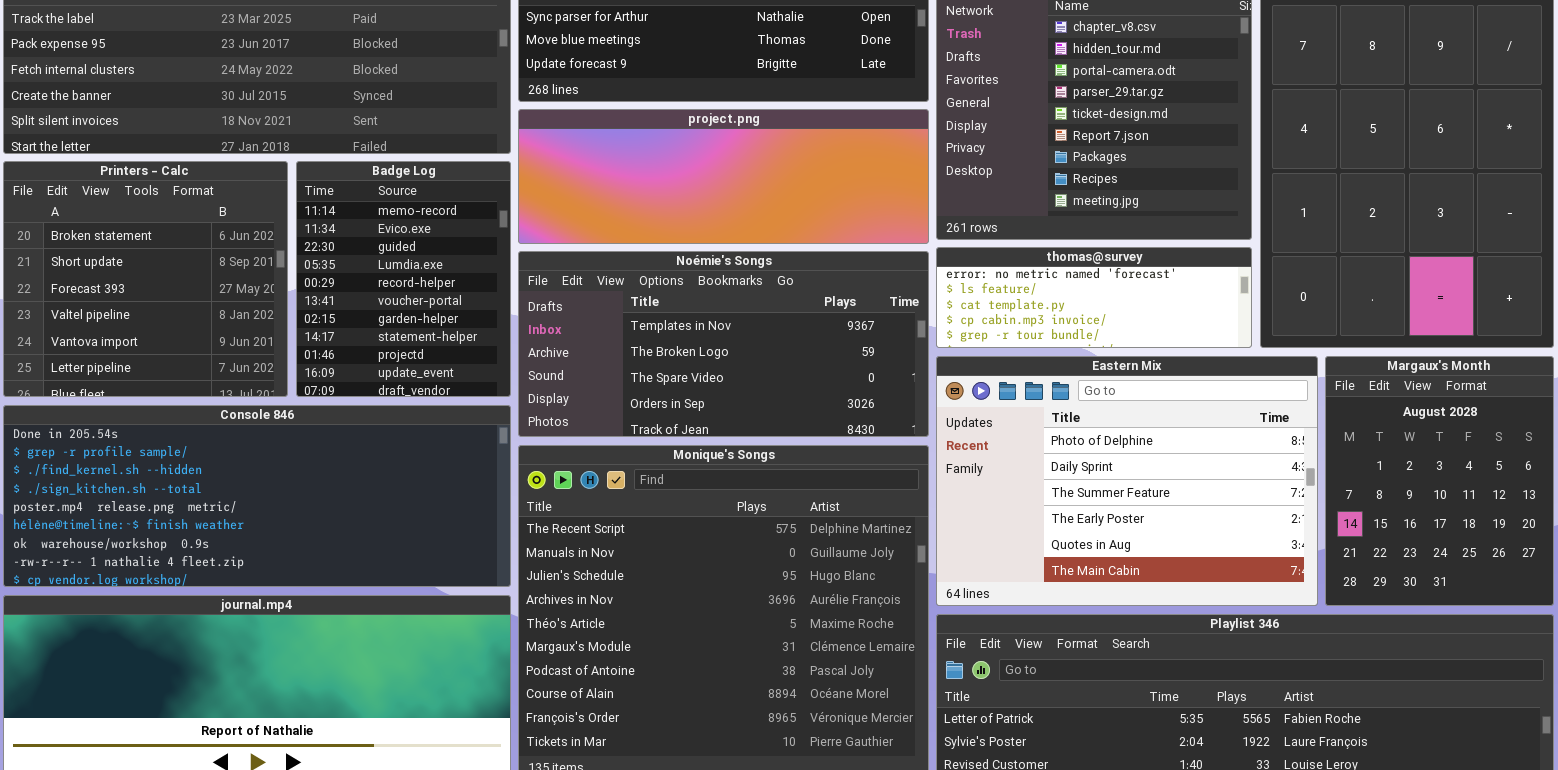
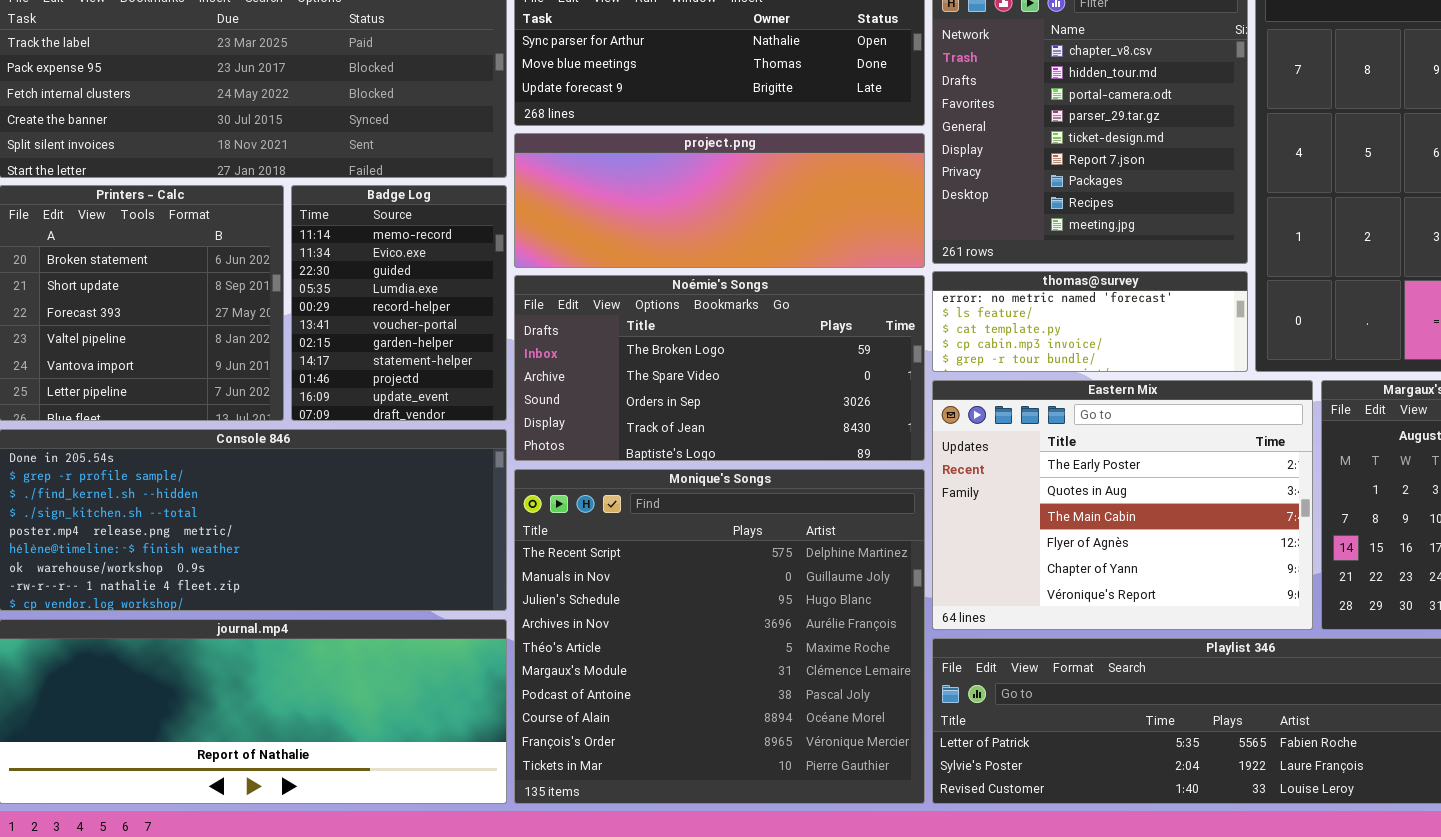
Noémie's Songs: [518,251,929,437] -> [514,275,925,461], scrolled down 1 row
Eastern Mix: [936,356,1318,606] -> [932,380,1313,630], scrolled down 3 rows

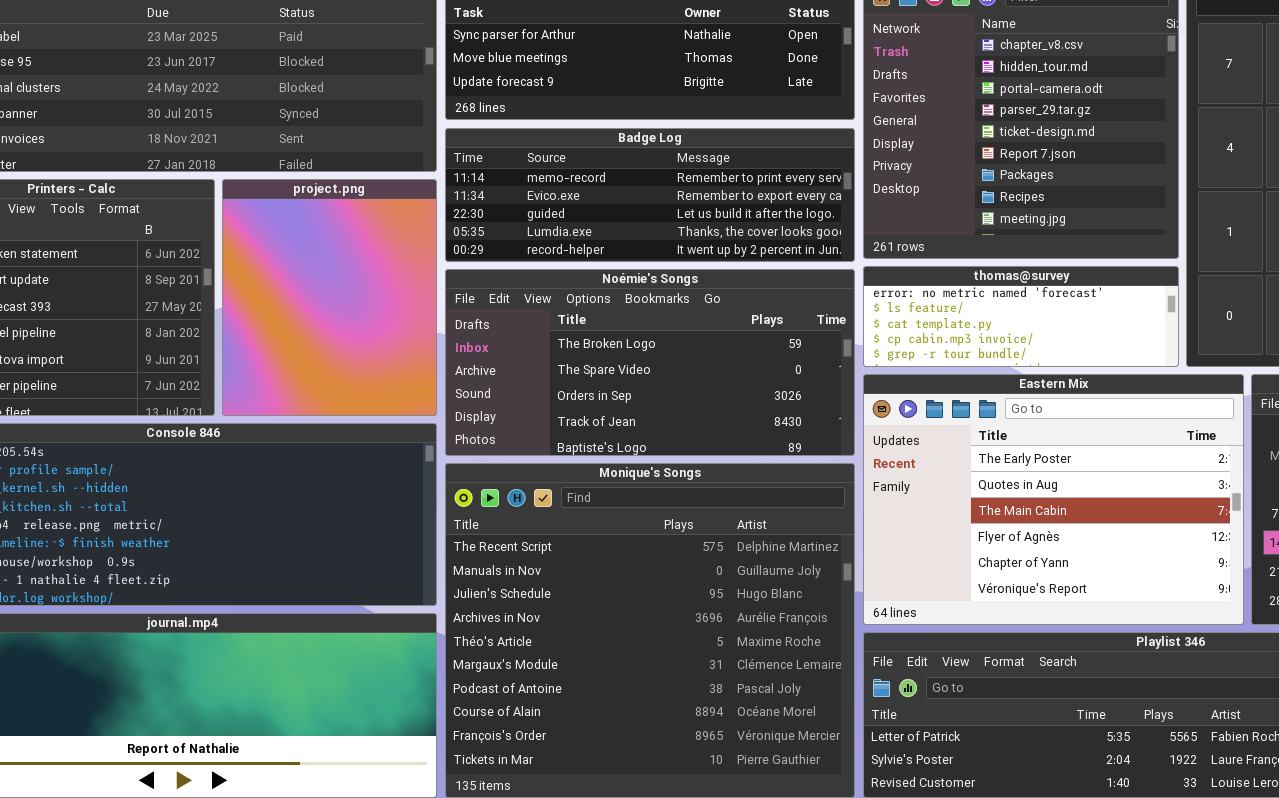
project.png: [514,133,925,268] -> [222,179,437,416], moved, resized
Badge Log: [291,185,507,421] -> [445,128,855,262], moved, resized

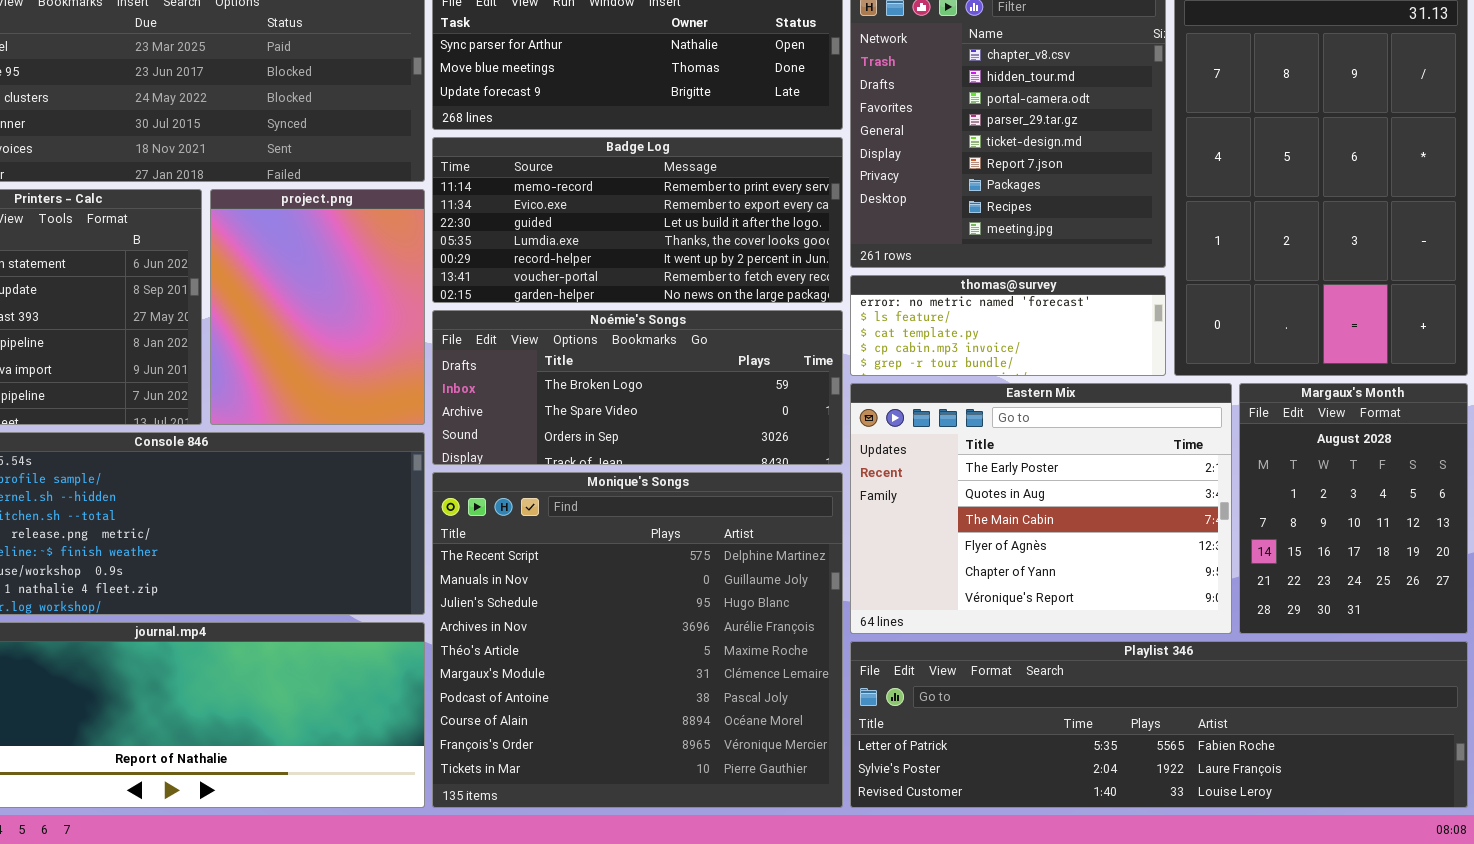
Badge Log: [445,128,855,262] -> [432,137,843,303], resized
Noémie's Songs: [445,269,855,456] -> [432,310,843,465], resized

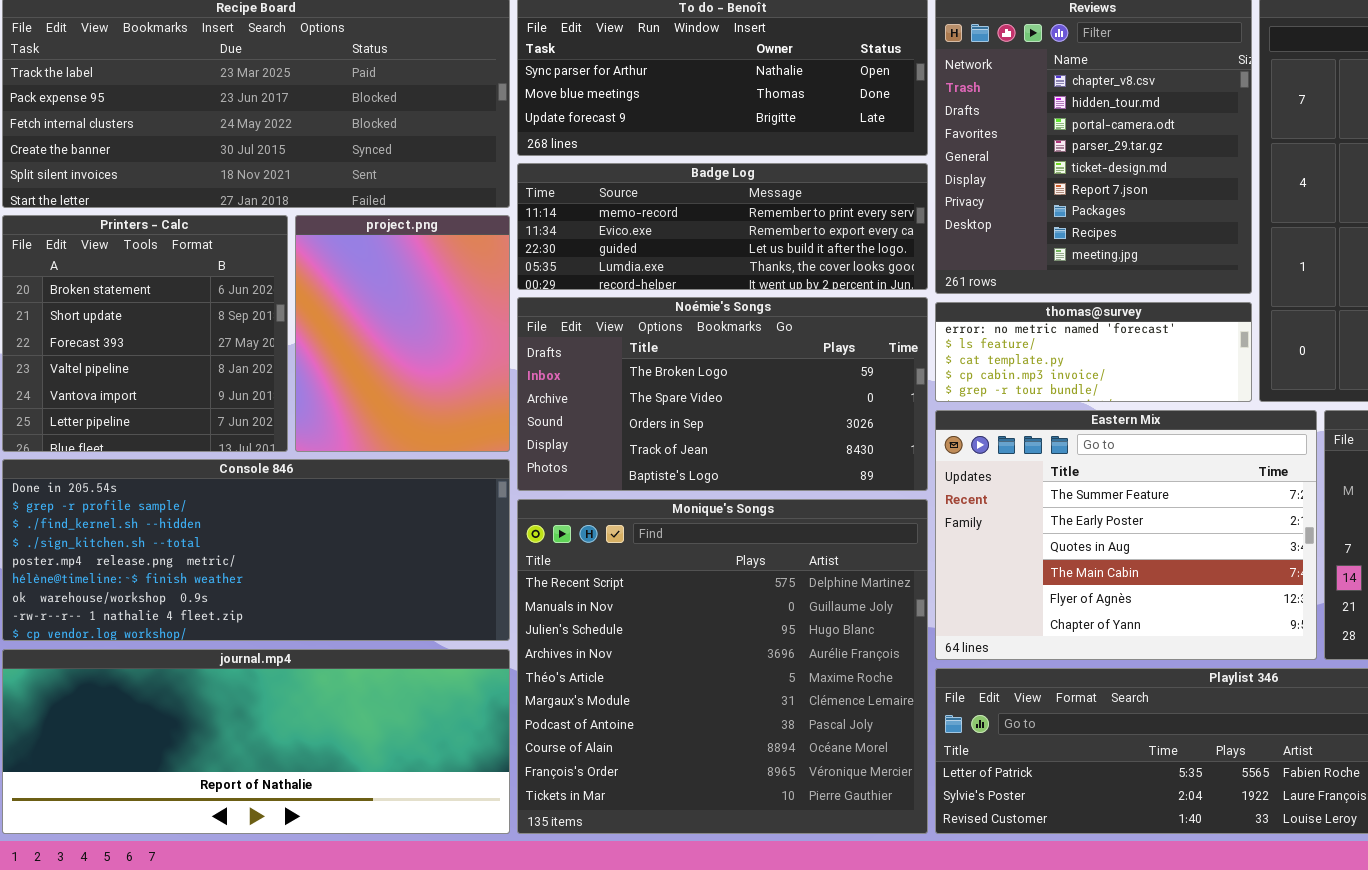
Badge Log: [432,137,843,303] -> [517,163,928,290], resized
Noémie's Songs: [432,310,843,465] -> [517,297,928,491], resized
Eastern Mix: [850,383,1232,634] -> [935,410,1317,660], scrolled up 1 row

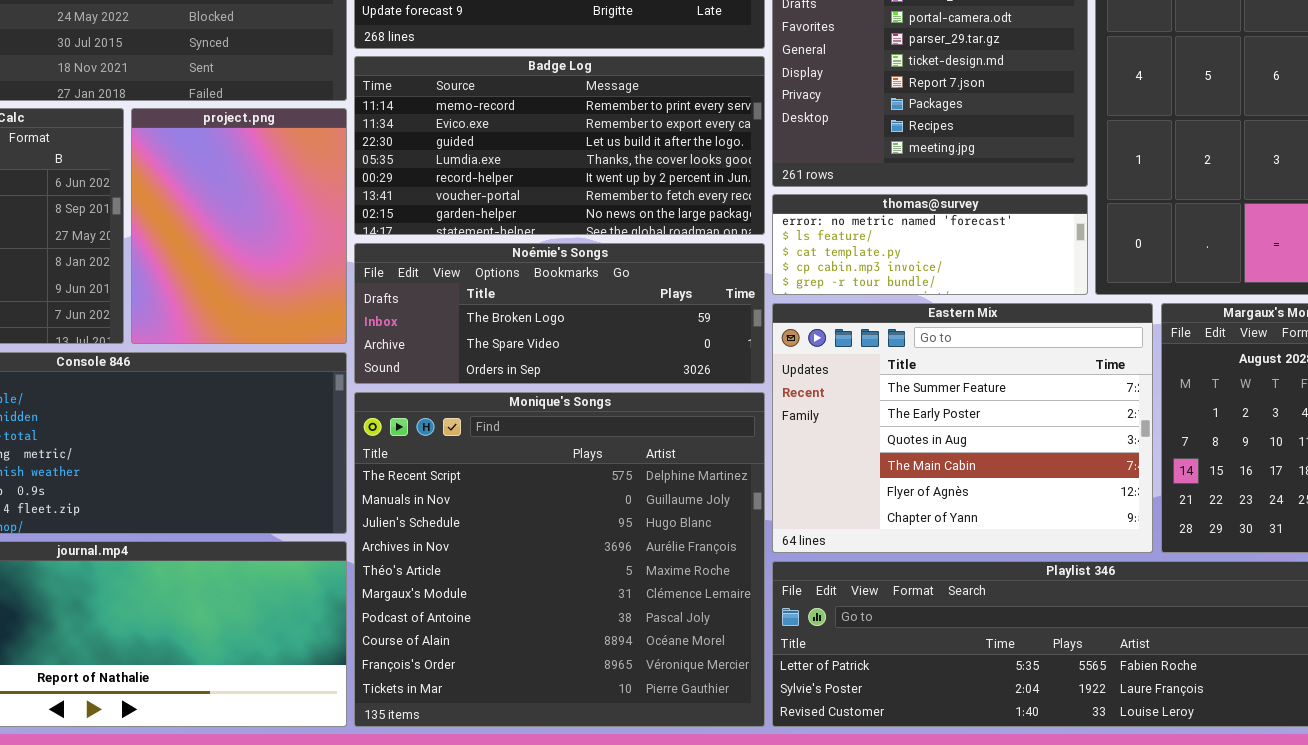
Badge Log: [517,163,928,290] -> [354,56,765,235], resized
Noémie's Songs: [517,297,928,491] -> [354,243,765,384], resized

